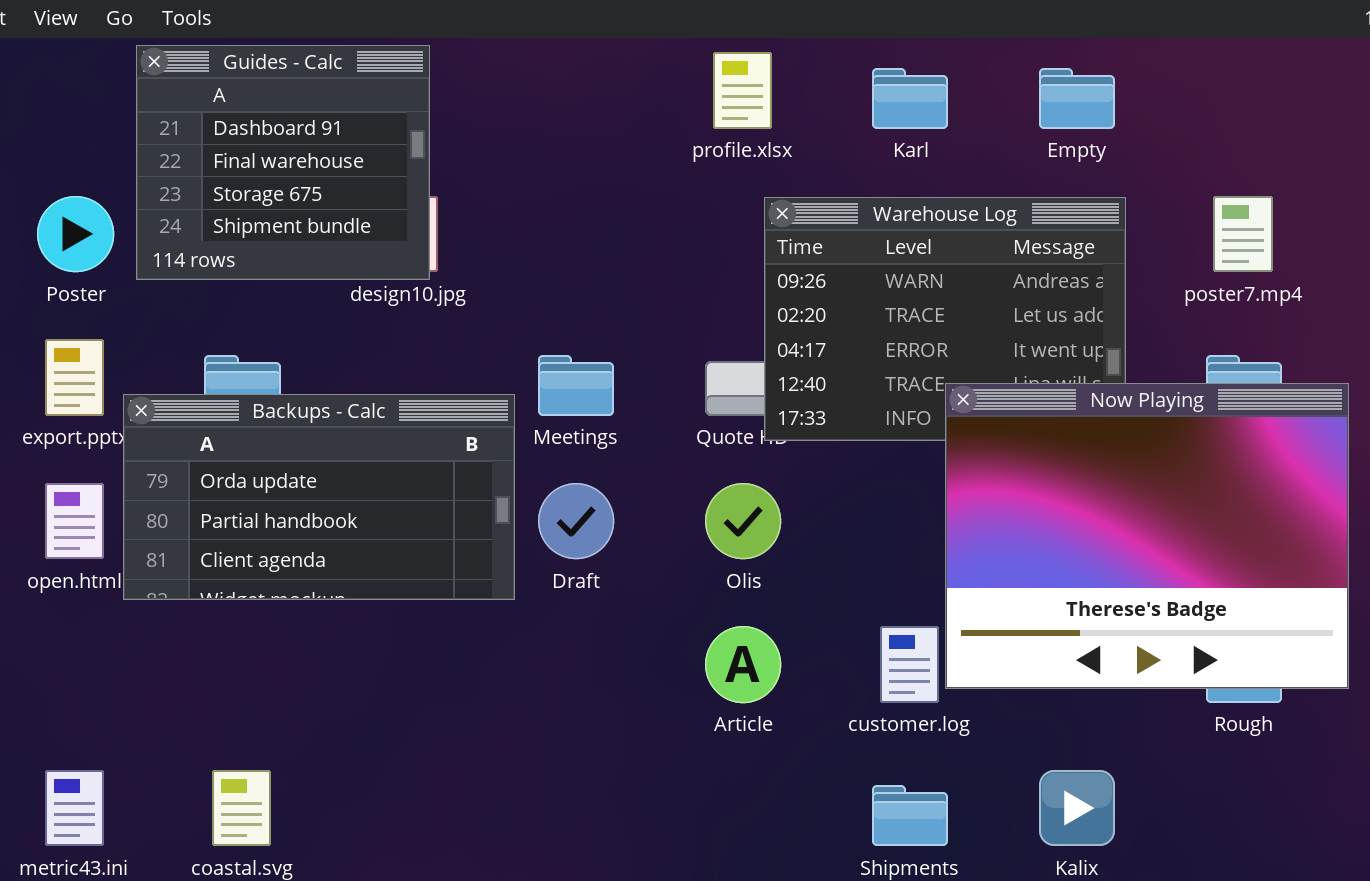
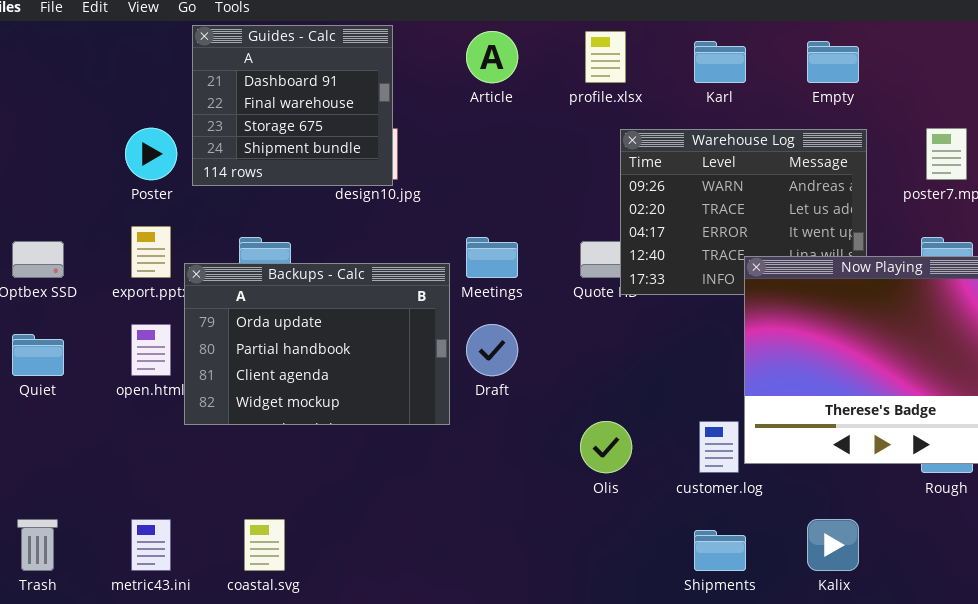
Backups - Calc: [123,394,515,600] -> [184,263,450,425], resized
Olis: [705,483,781,559] -> [580,421,632,473], moved
Article: [705,626,781,703] -> [466,31,518,83], moved

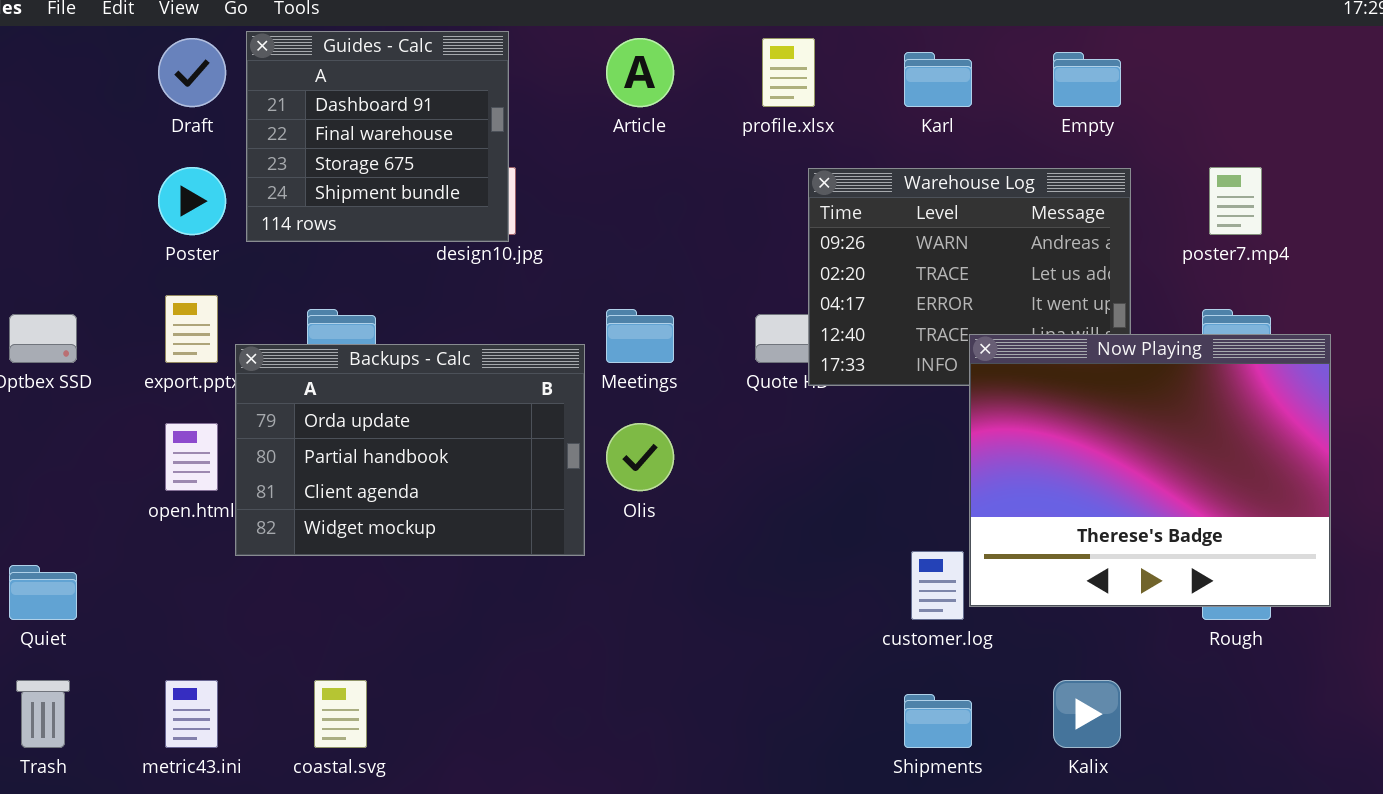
Draft: [466,324,518,376] -> [158,38,226,107], moved
Quiet: [12,334,64,376] -> [9,565,77,620], moved
Olis: [580,421,632,473] -> [606,423,674,491], moved

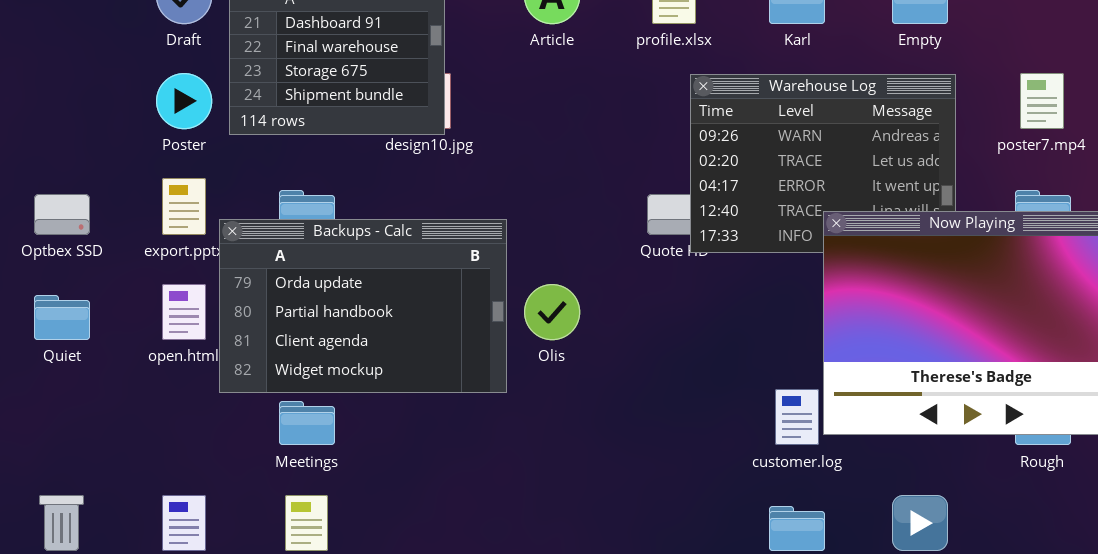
Meetings: [606,309,674,363] -> [279,401,335,445], moved
Quiet: [9,565,77,620] -> [34,295,90,340], moved

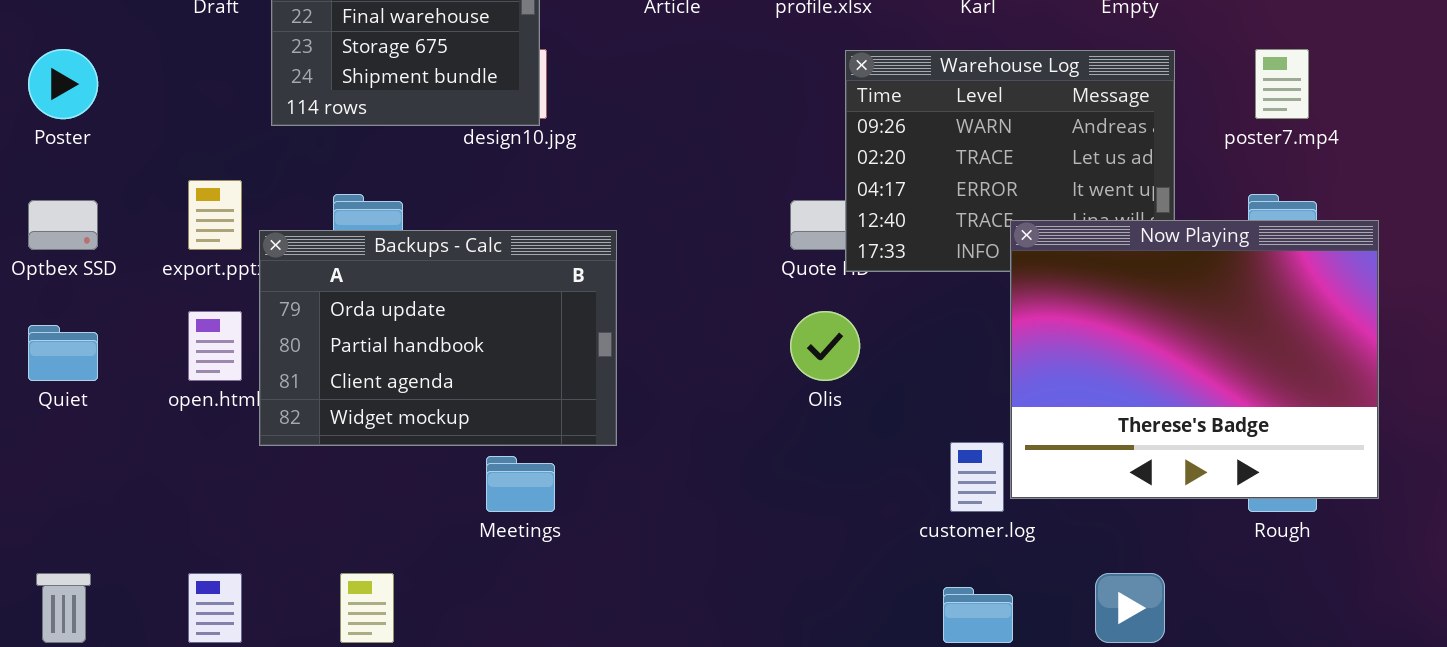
Poster: [156,73,212,129] -> [28,49,98,119], moved
Olis: [524,284,580,340] -> [790,311,860,381], moved
Meetings: [279,401,335,445] -> [486,456,555,512], moved

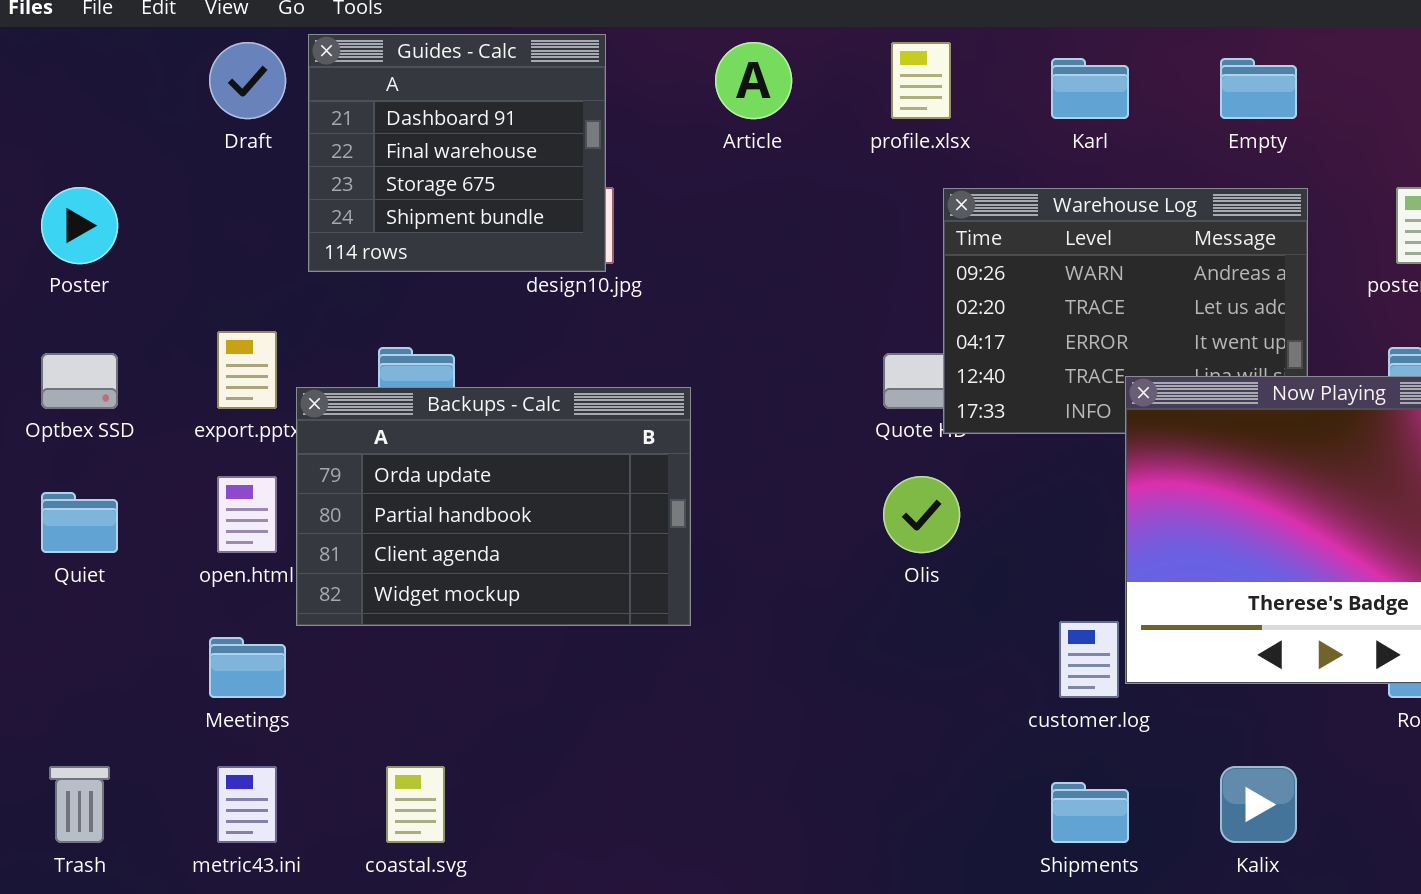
Meetings: [486,456,555,512] -> [209,637,286,698], moved

